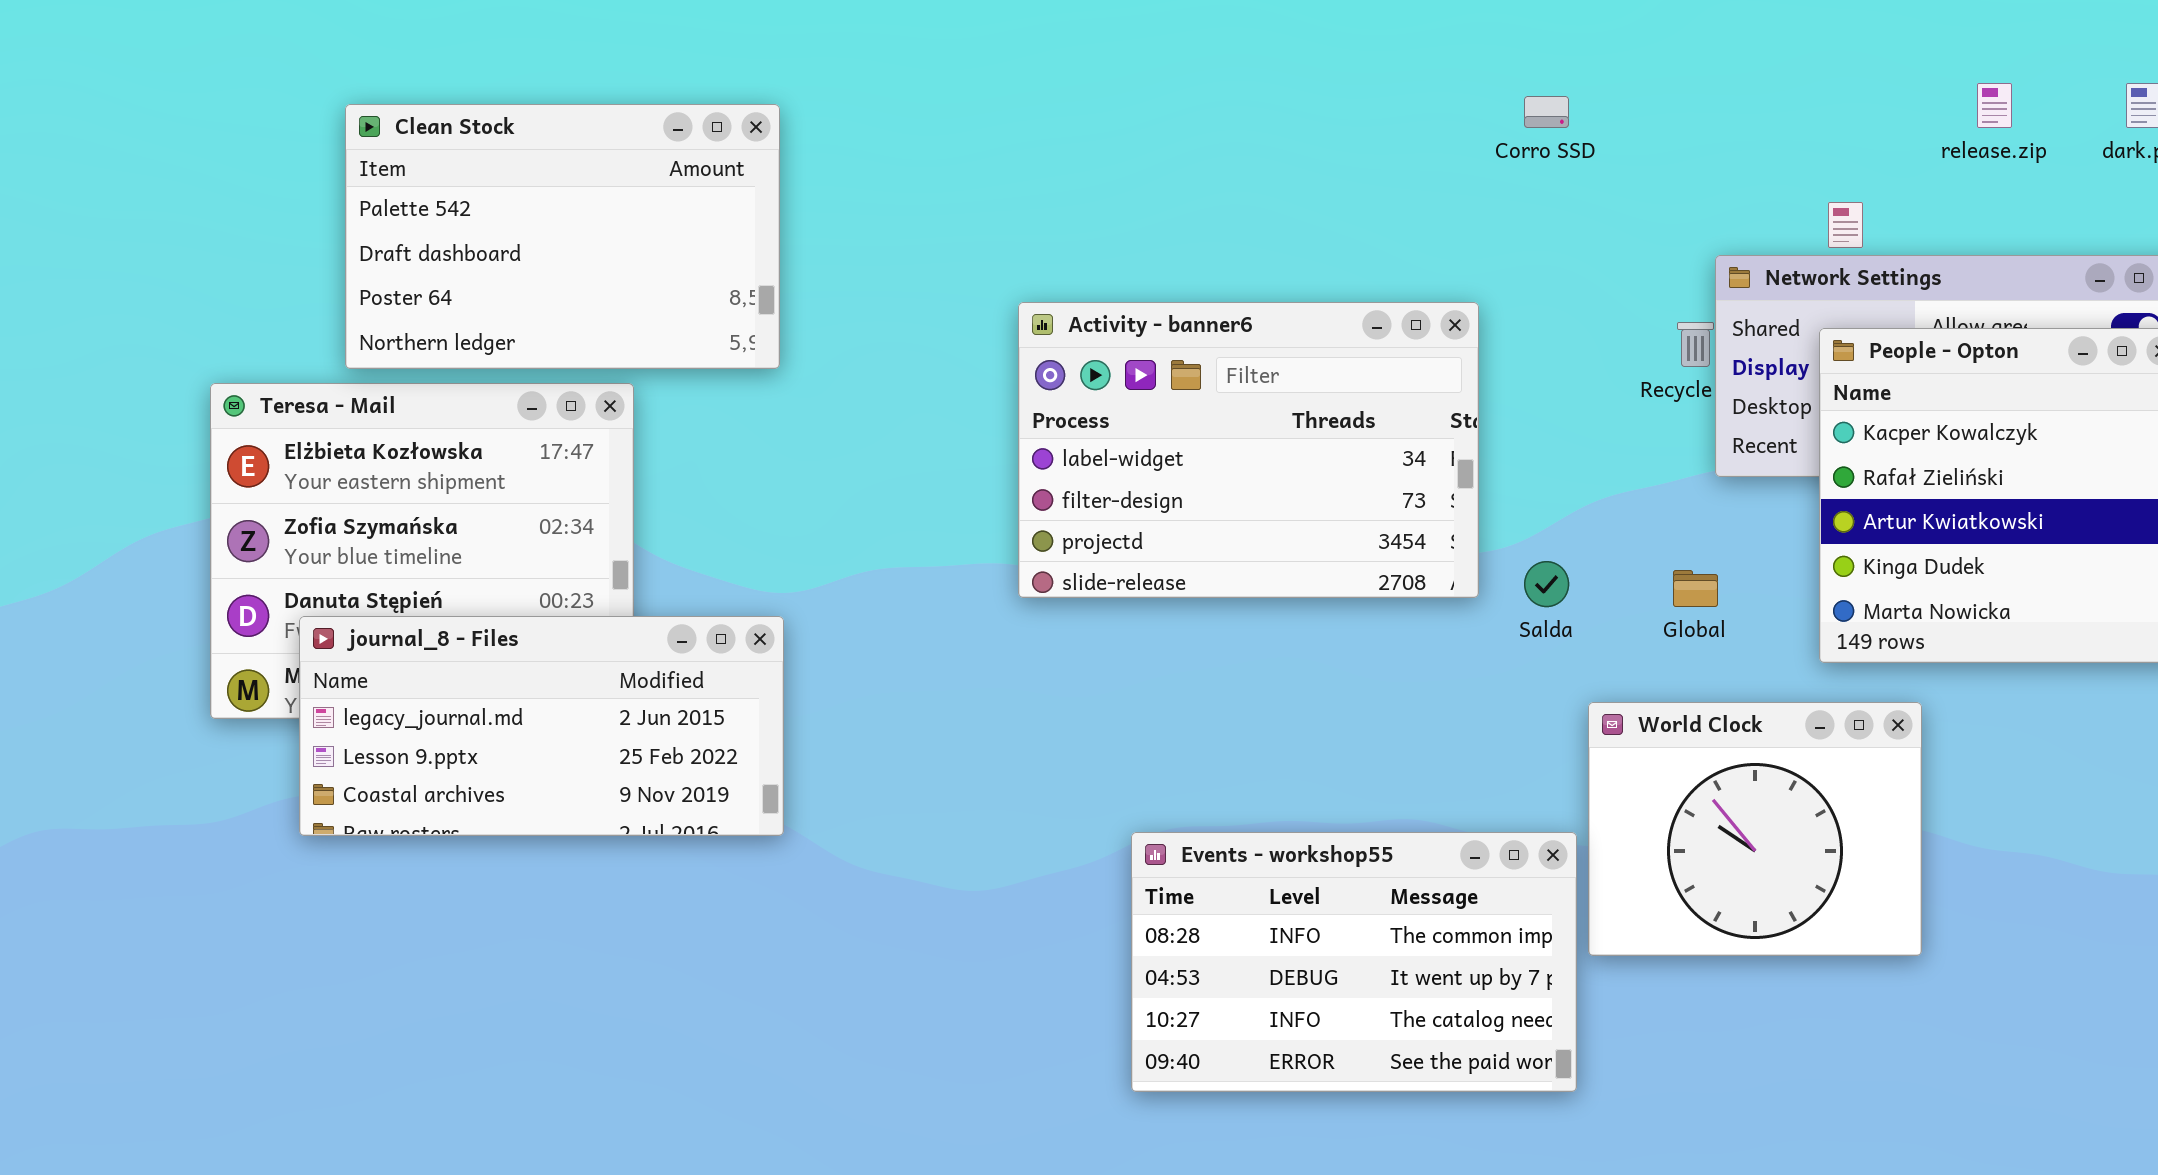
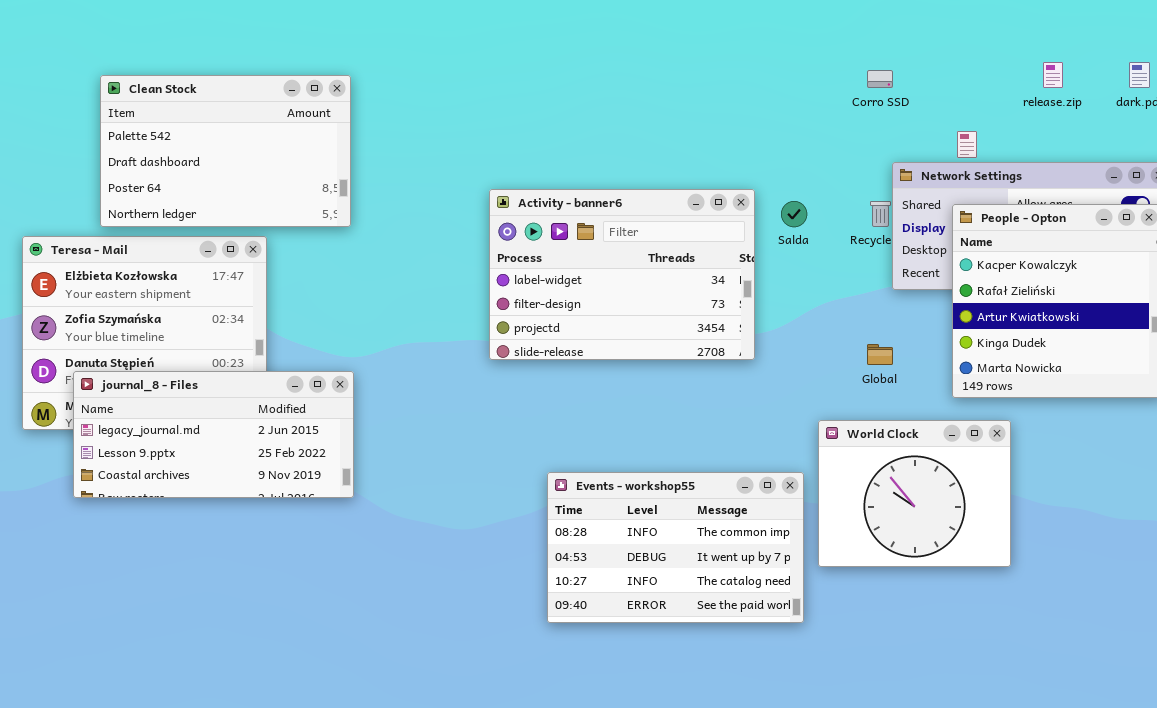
Corro SSD: [1524,96,1569,128] -> [867,70,893,88], moved
Salda: [1524,561,1569,607] -> [781,201,807,227], moved
Events - workshop55: [1131,832,1577,1092] -> [547,472,804,623], moved

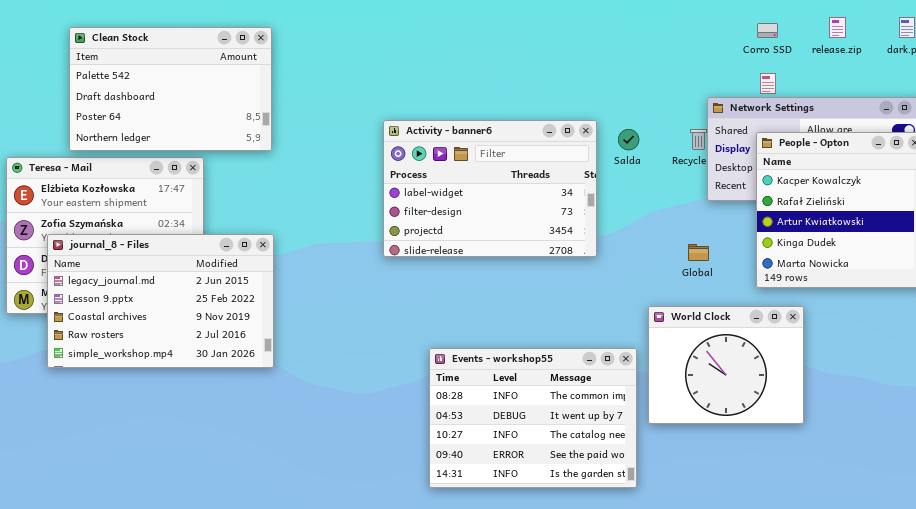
Corro SSD: [867,70,893,88] -> [757,23,778,38], moved
journal_8 - Files: [73,371,354,498] -> [47,234,274,368], resized
Events - workshop55: [547,472,804,623] -> [429,348,637,488], resized

